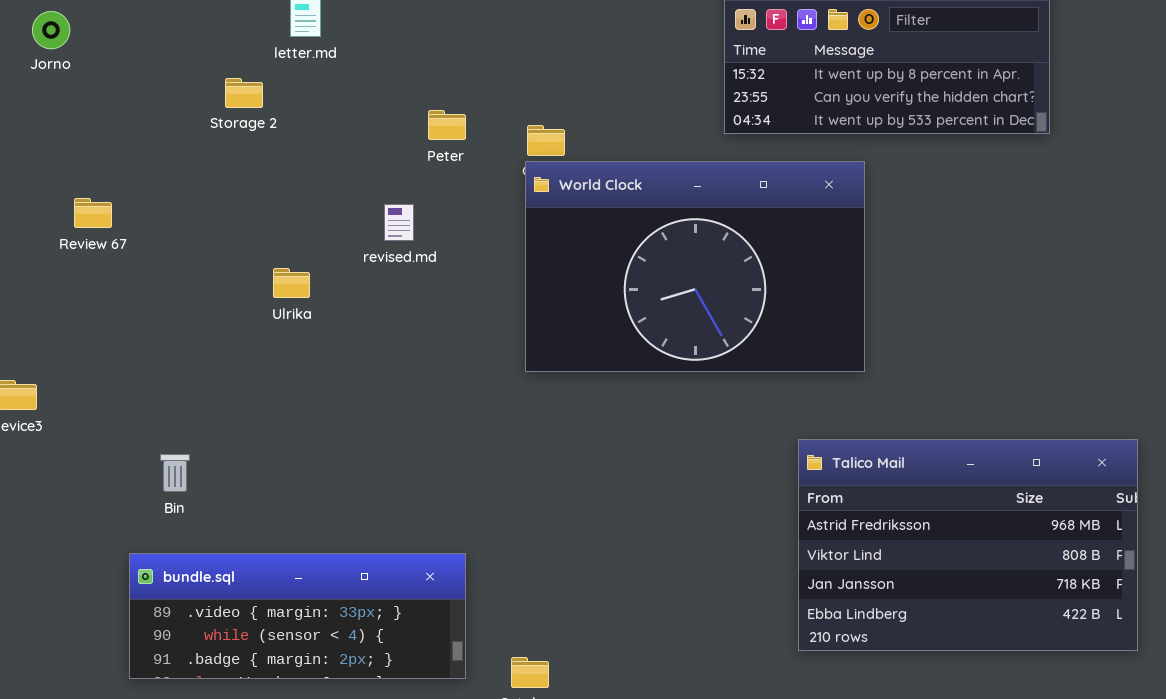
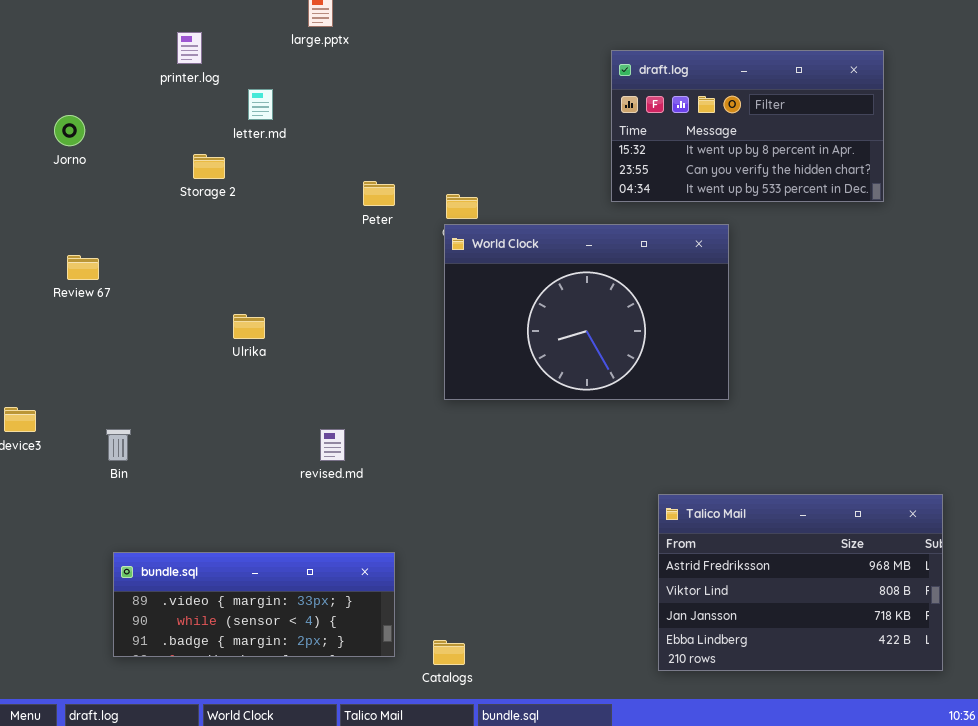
Jorno: [32,11,70,49] -> [54,115,85,146], moved
revised.md: [384,204,414,241] -> [320,429,345,461], moved
Talico Mail: [798,439,1138,651] -> [658,494,943,671], moved
Bin: [160,454,190,492] -> [106,429,131,461], moved

